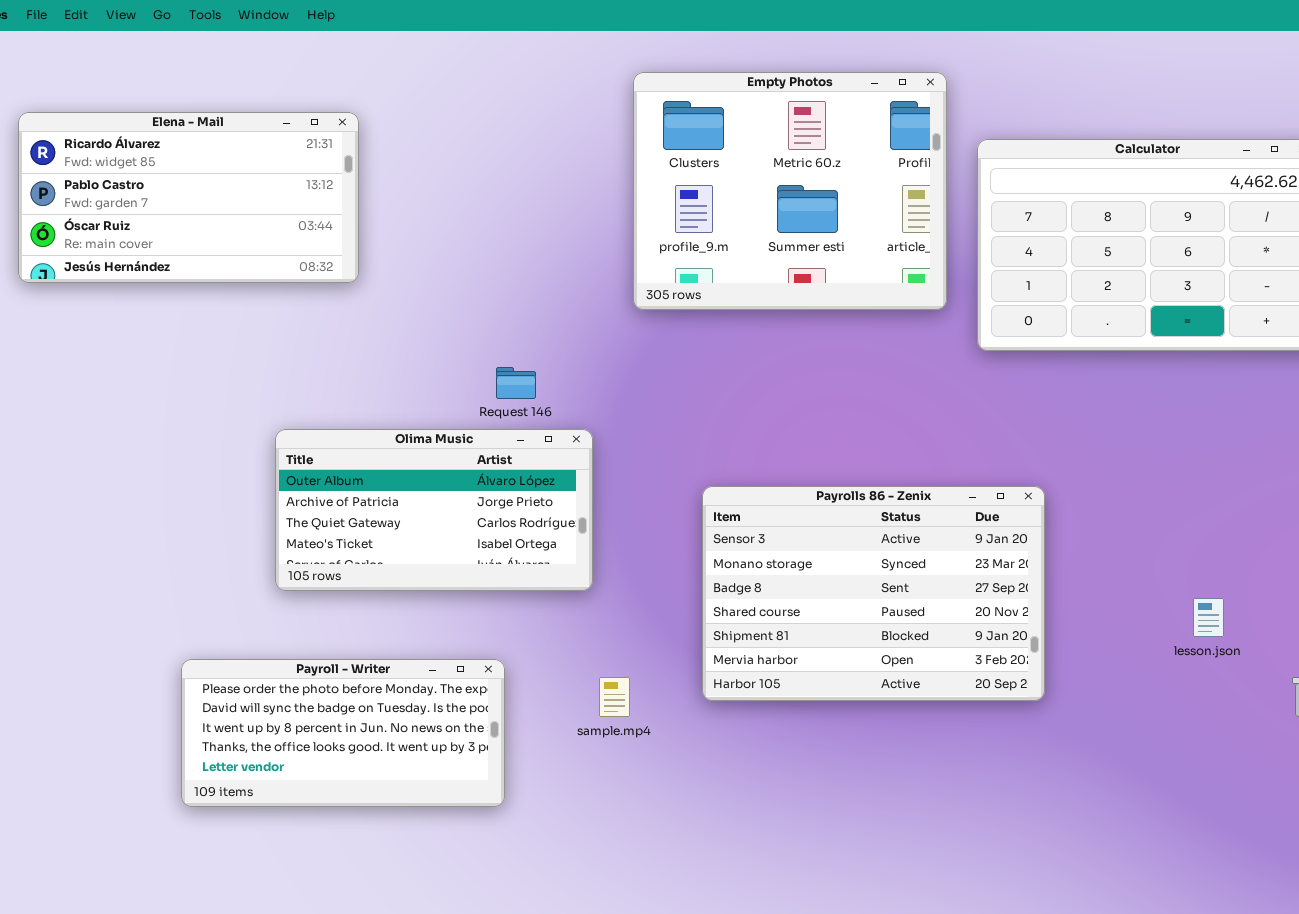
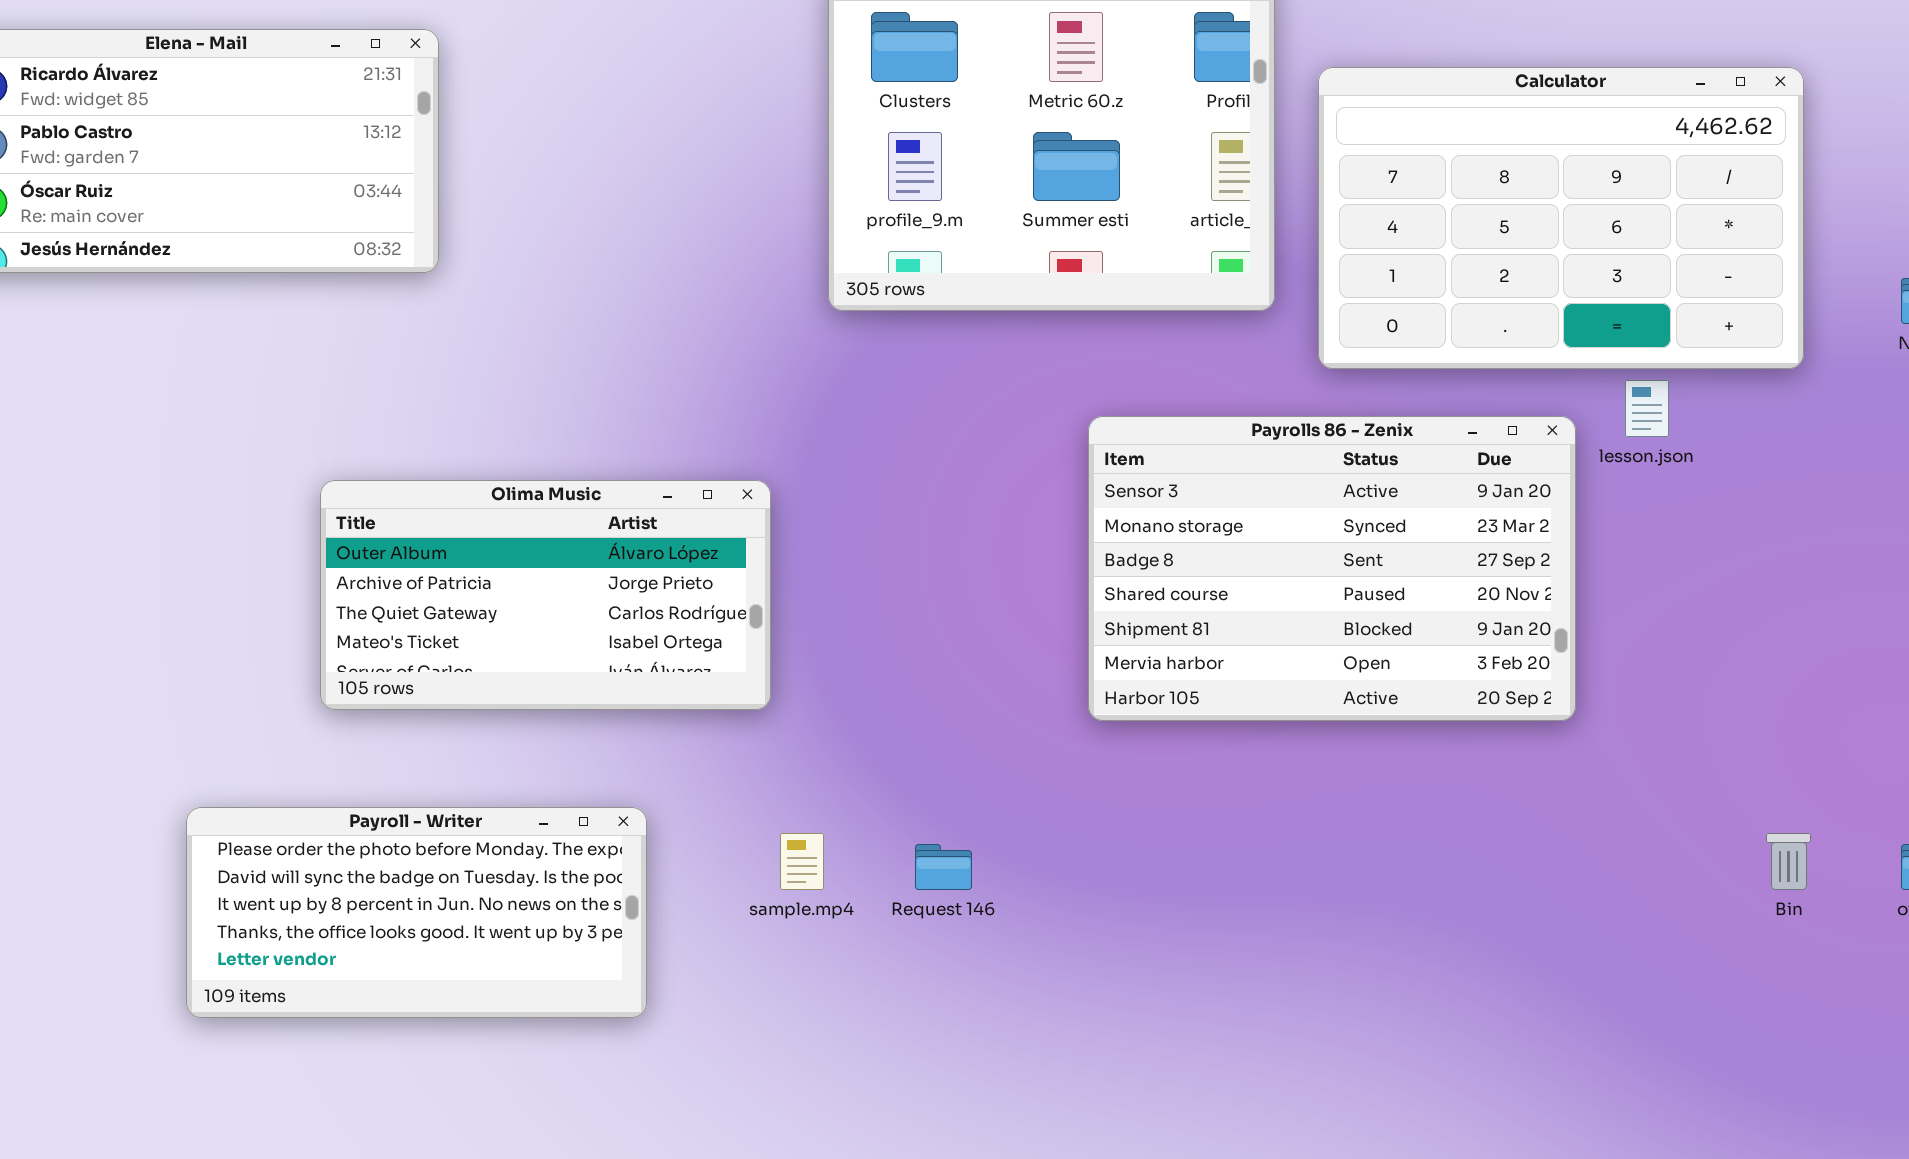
Request 146: [496,367,536,399] -> [915,844,972,890], moved
Payrolls 86 - Zenix: [702,486,1045,701] -> [1088,416,1576,721], moved
lesson.json: [1193,598,1224,637] -> [1625,380,1669,437], moved

